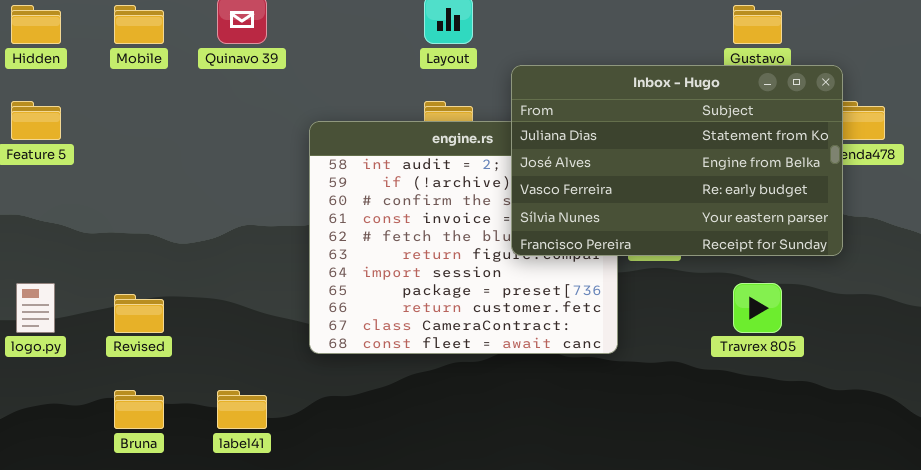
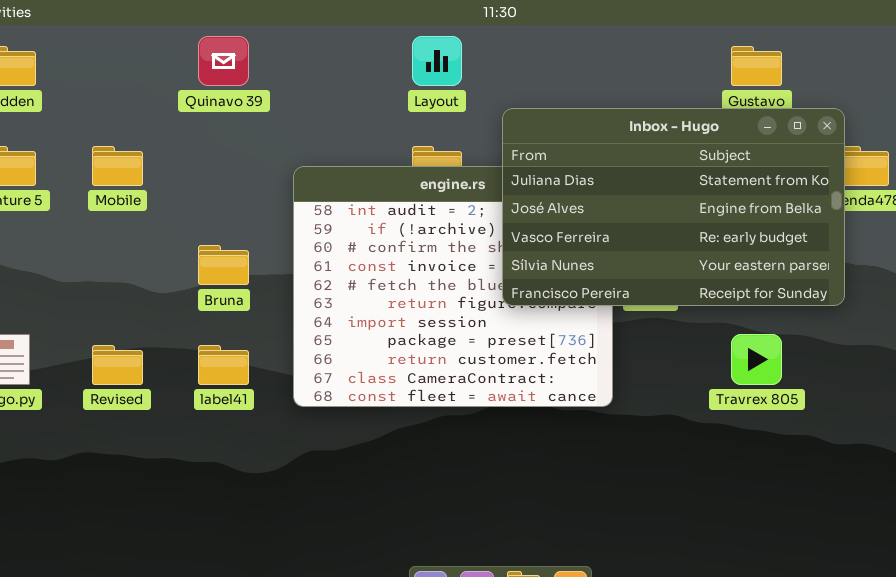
Mobile: [114,5,164,44] -> [92,146,143,186], moved
Bruna: [114,390,164,429] -> [198,245,249,285], moved
label41: [217,390,267,429] -> [198,345,249,385], moved

